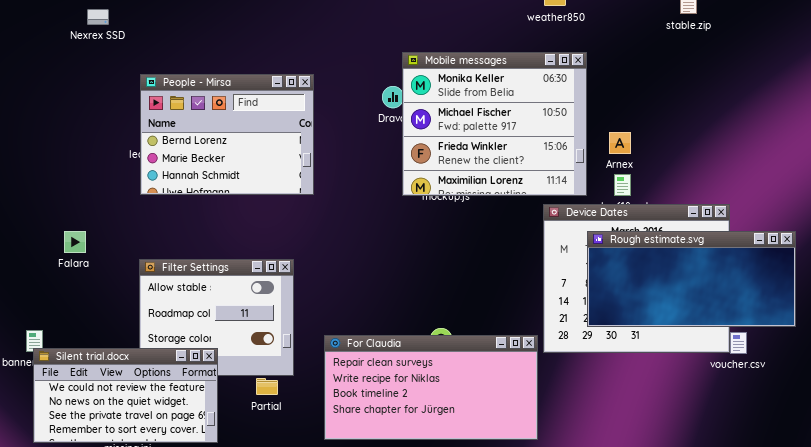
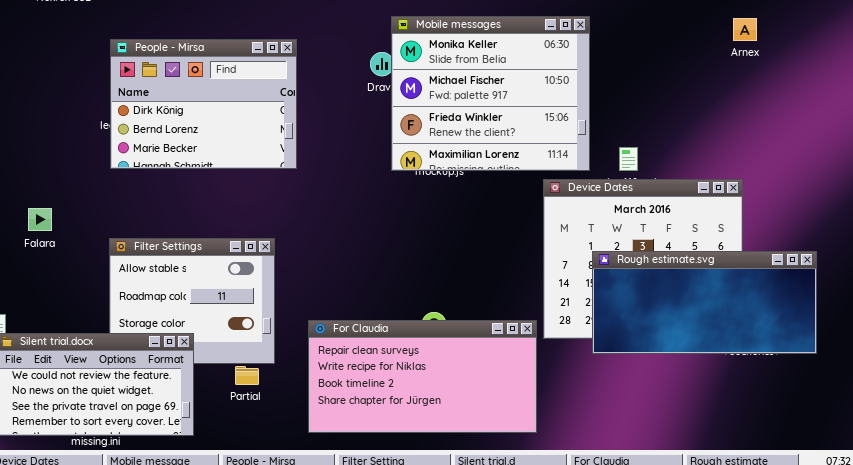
People - Mirsa: [140,74,314,195] -> [110,39,297,169], scrolled up 1 row
Arnex: [609,132,631,154] -> [733,18,757,41], moved
Rough estimate.svg: [587,231,796,327] -> [592,251,817,354], moved

